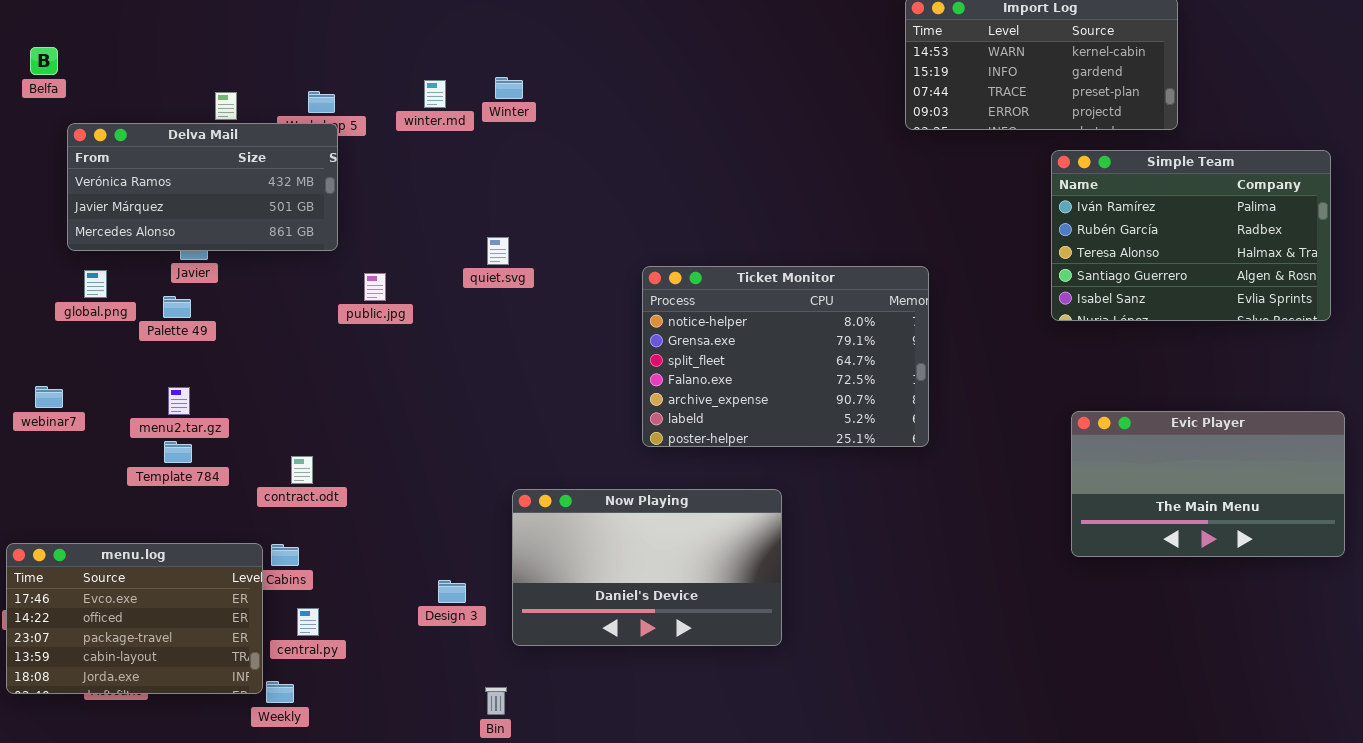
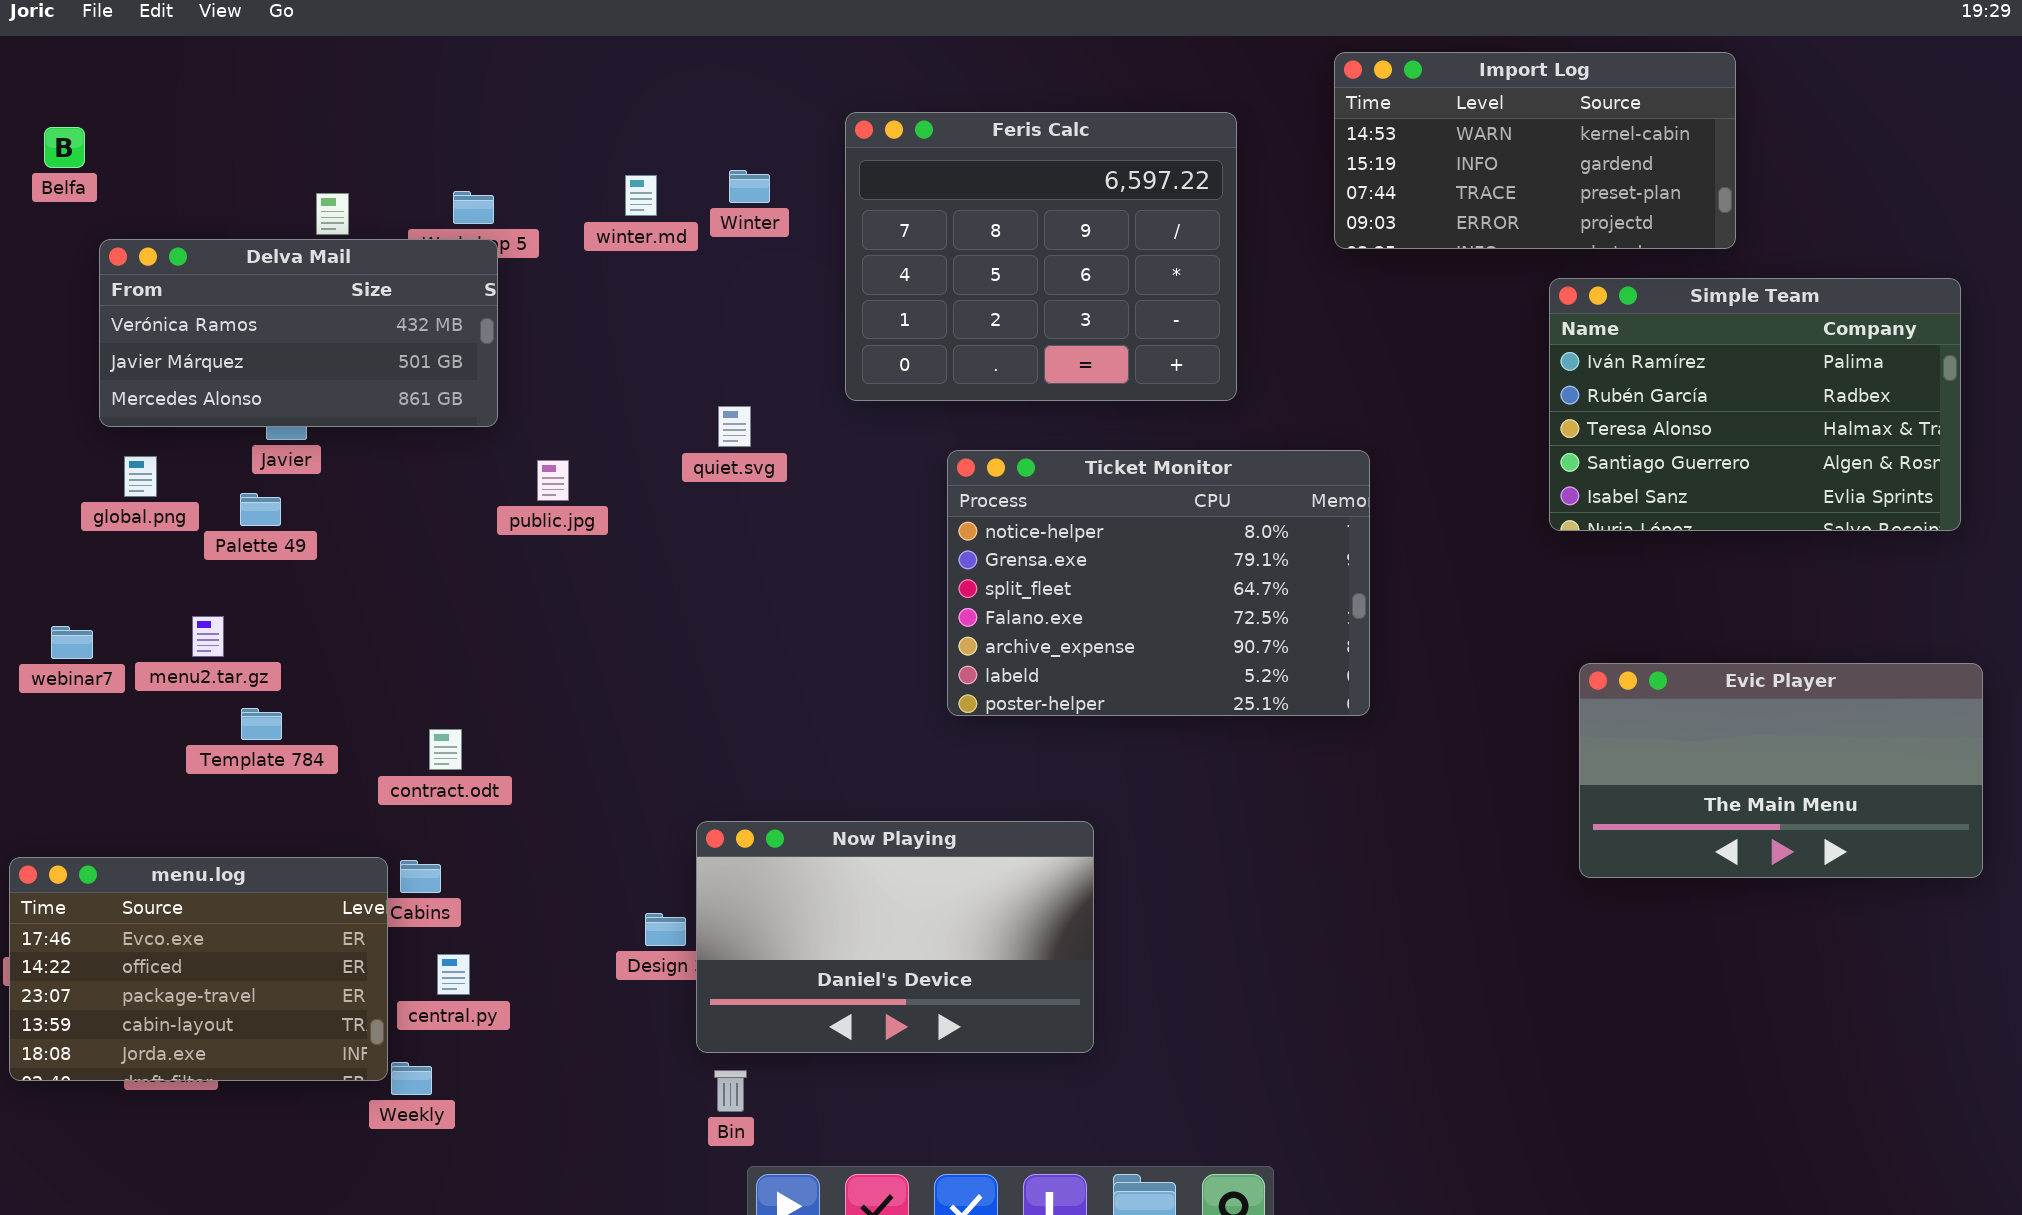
Feris Calc: none -> [845,112,1237,401], opened
menu2.tar.gz: [168,387,190,415] -> [192,616,224,657], moved
Now Playing: [512,489,782,646] -> [696,821,1094,1053], moved

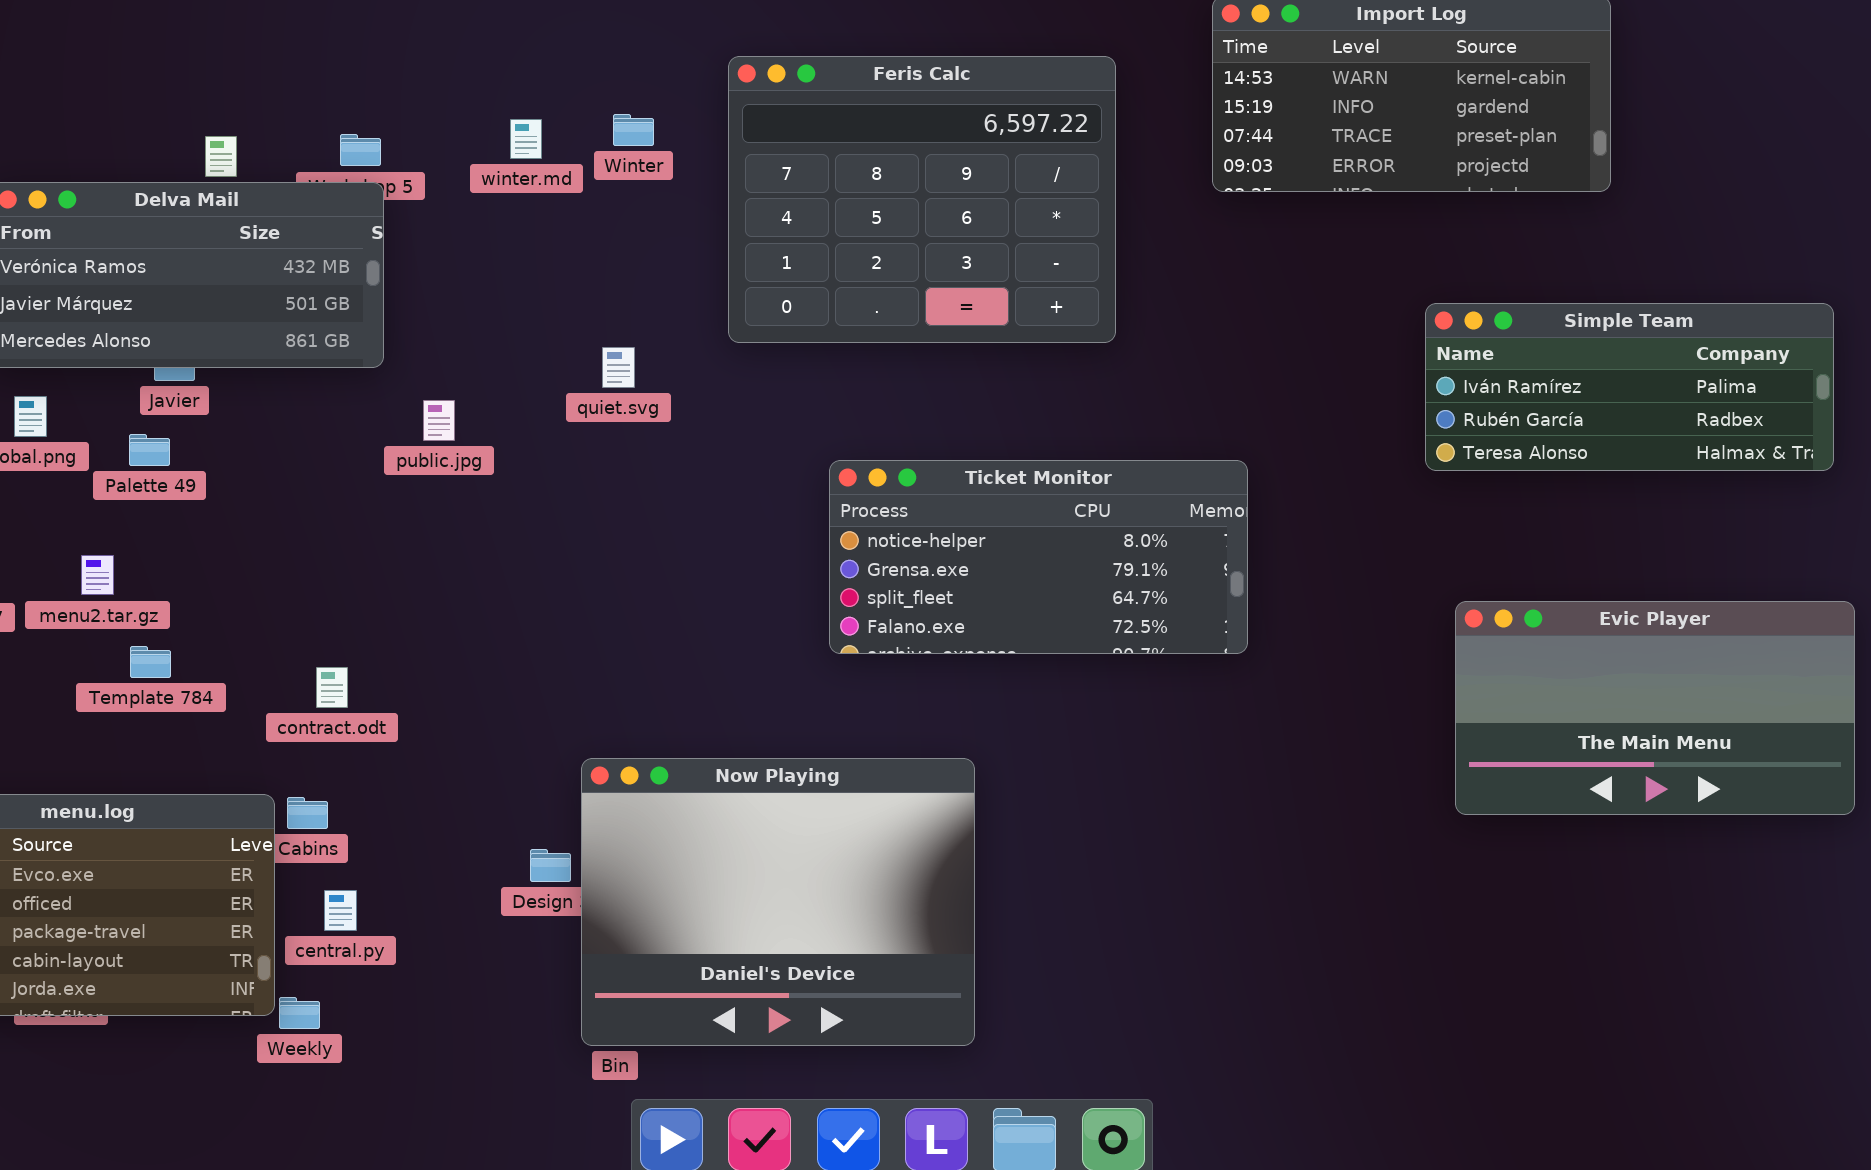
Simple Team: [1549,278,1961,531] -> [1425,303,1834,471], resized
Ticket Monitor: [947,450,1370,716] -> [829,460,1248,654], resized
Now Playing: [696,821,1094,1053] -> [581,758,975,1046], resized

